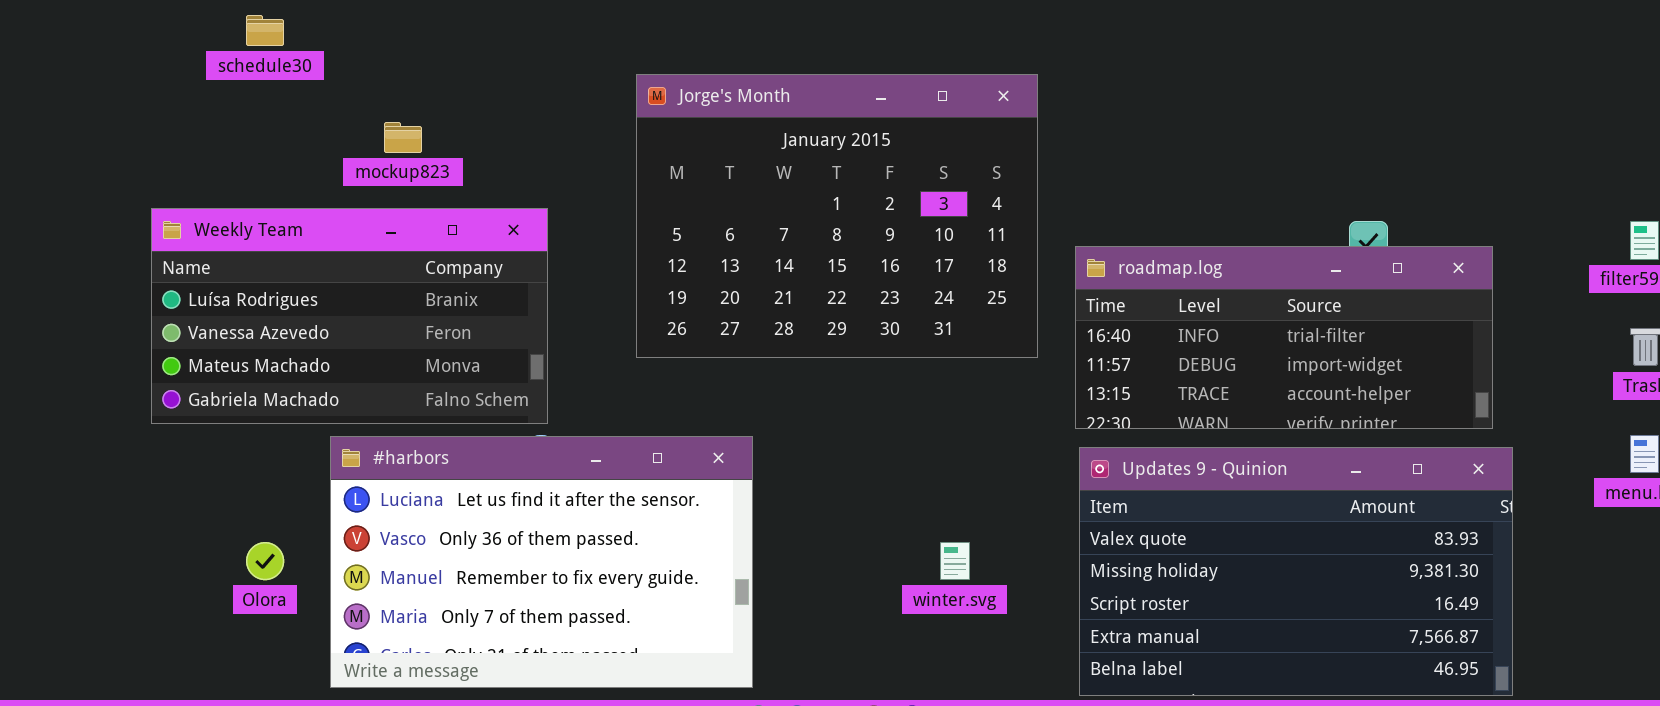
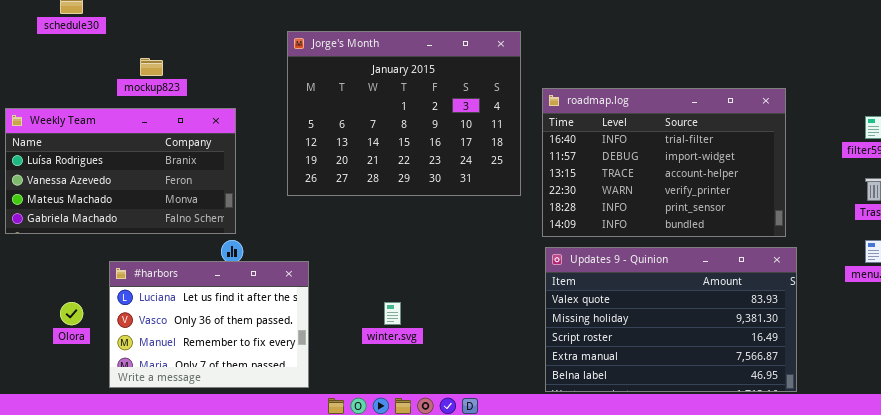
roadmap.log: [1075,246,1493,429] -> [542,88,786,237], resized
#harbors: [330,436,753,688] -> [109,261,309,388], resized
winter.svg: [940,542,970,580] -> [384,302,401,325], moved

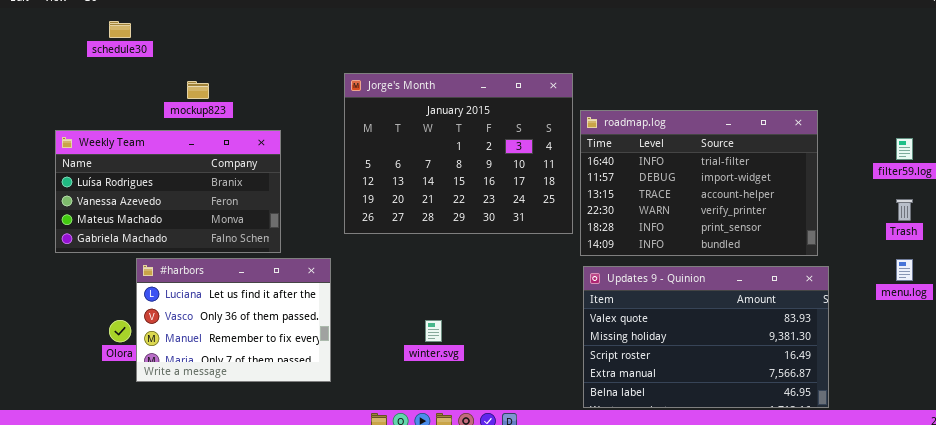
Jorge's Month: [287,31,521,196] -> [344,73,573,234], moved
#harbors: [109,261,309,388] -> [136,258,331,382], moved

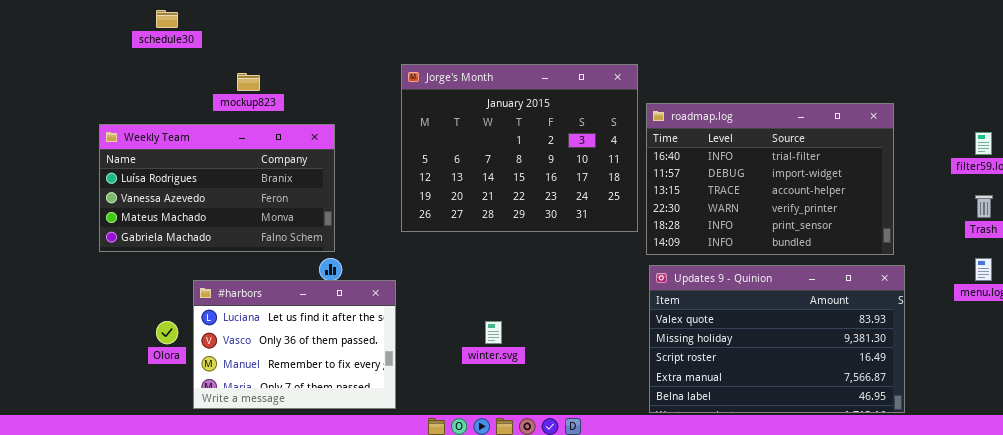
#harbors: [136,258,331,382] -> [193,280,396,409], moved

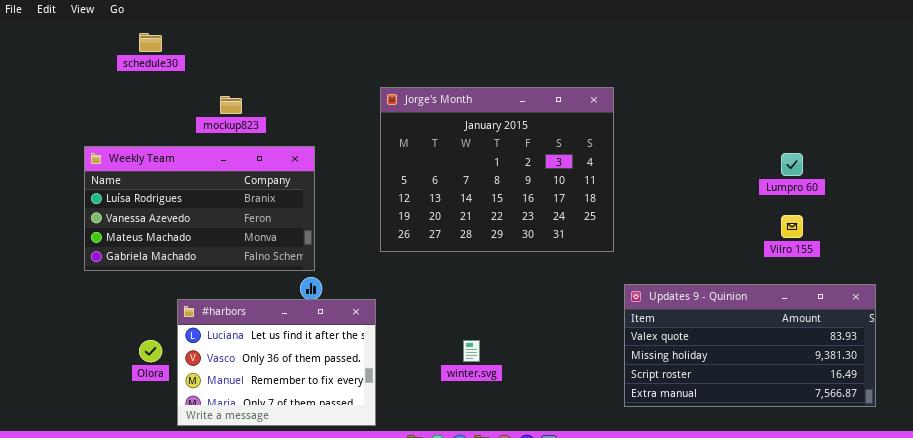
roadmap.log: [646,103,894,255] -> none, closed
Updates 9 - Quinion: [649,265,905,413] -> [624,284,876,407], resized

